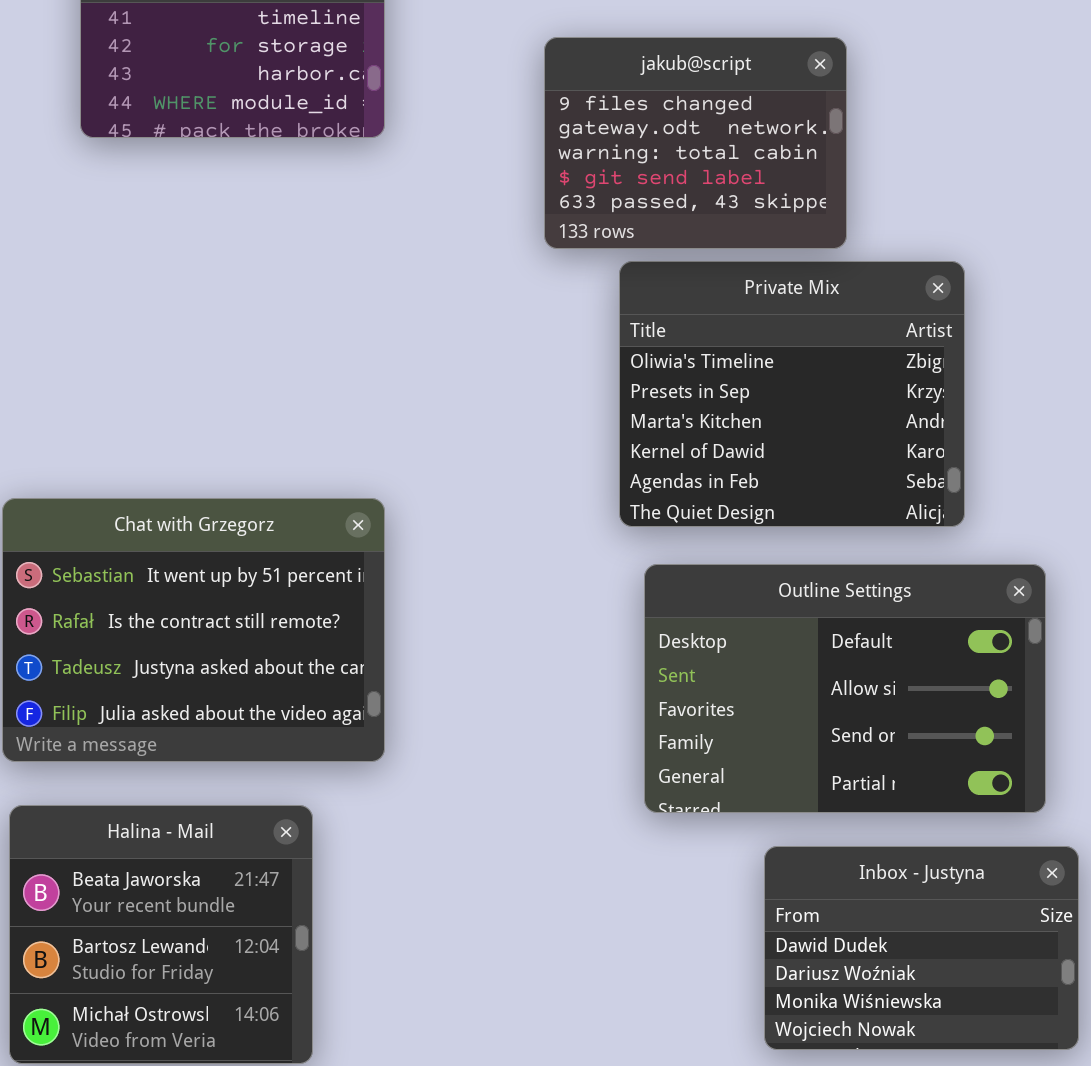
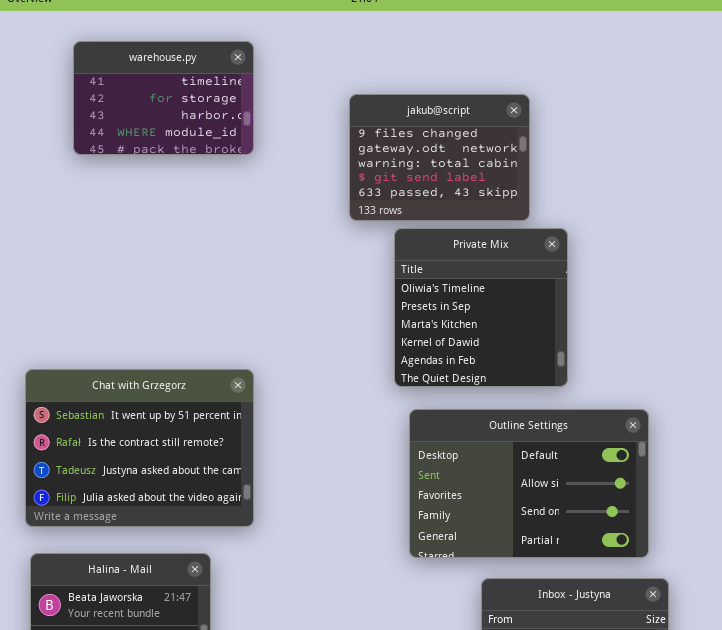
Private Mix: [619,261,965,527] -> [394,228,568,387], resized

